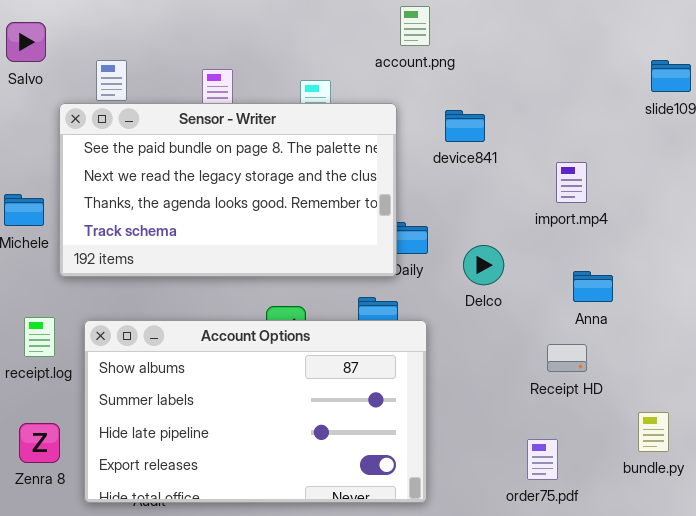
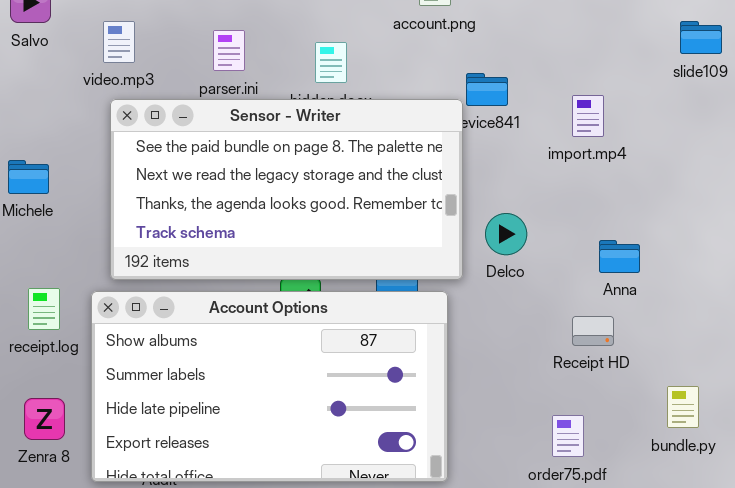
Sensor - Writer: [59,103,397,277] -> [110,99,463,280], moved
import.mp4: [556,162,587,203] -> [572,95,604,137], moved

